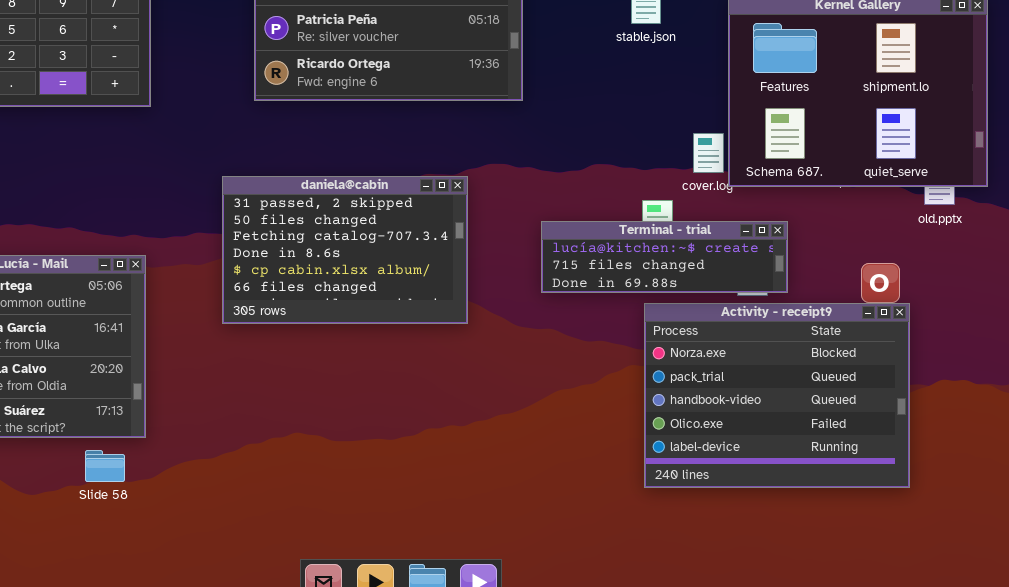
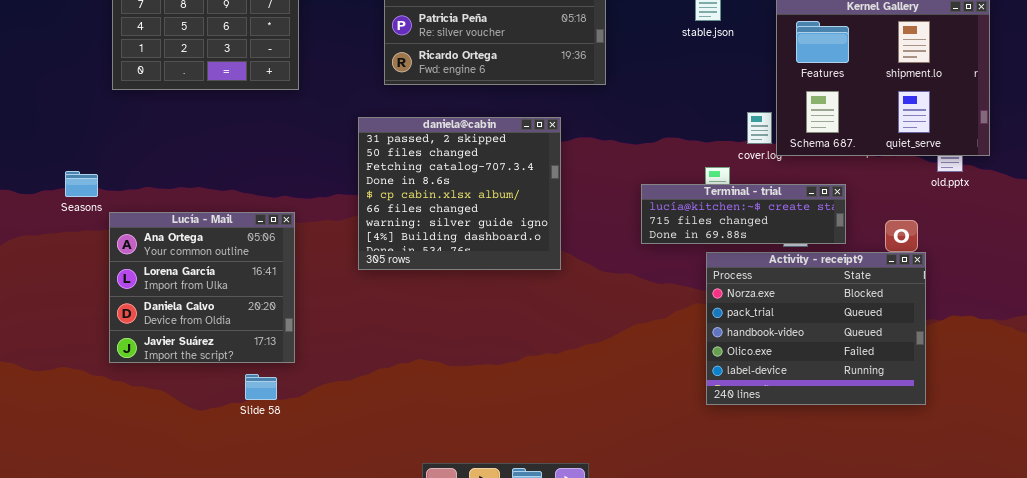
daniela@cabin: [222,176,468,324] -> [358,117,561,270], resized
Terminal - trial: [541,221,788,293] -> [641,184,846,244], moved

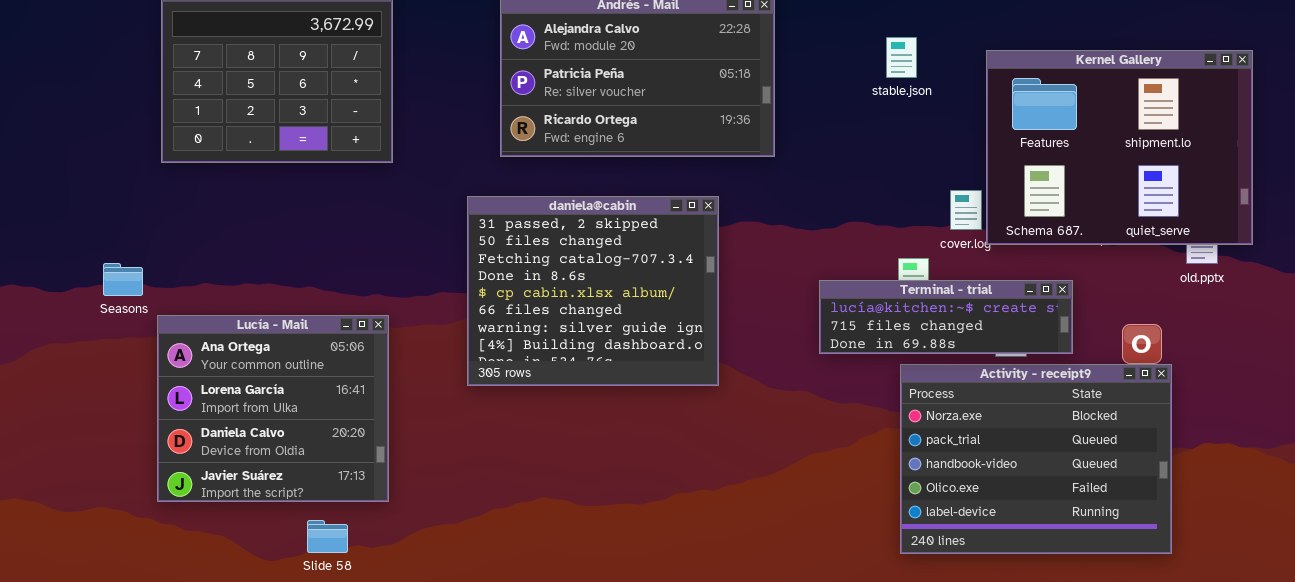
Slide 58: [245,374,277,400] -> [307,520,348,553], moved

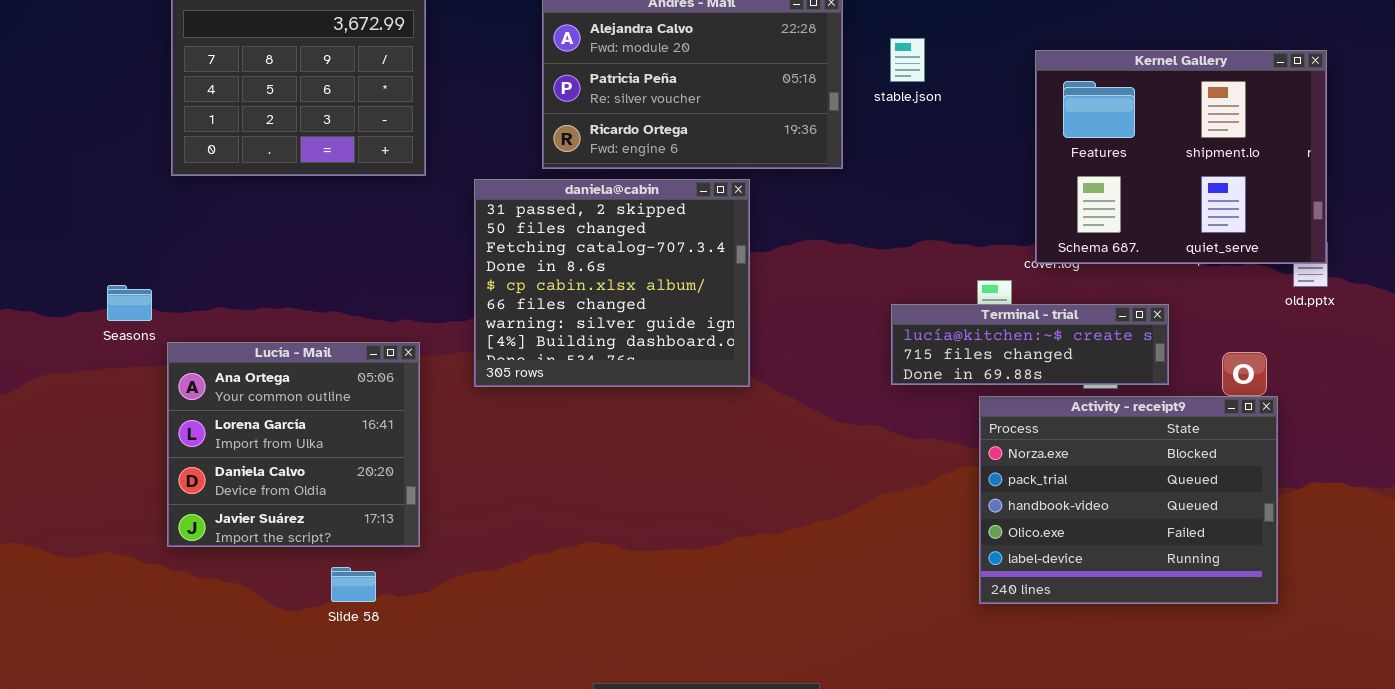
stable.json: [886,37,917,78] -> [890,38,925,82], moved
Kernel Gallery: [986,50,1253,245] -> [1035,50,1327,264], moved
daniela@cabin: [467,196,719,386] -> [474,179,750,387], moved

